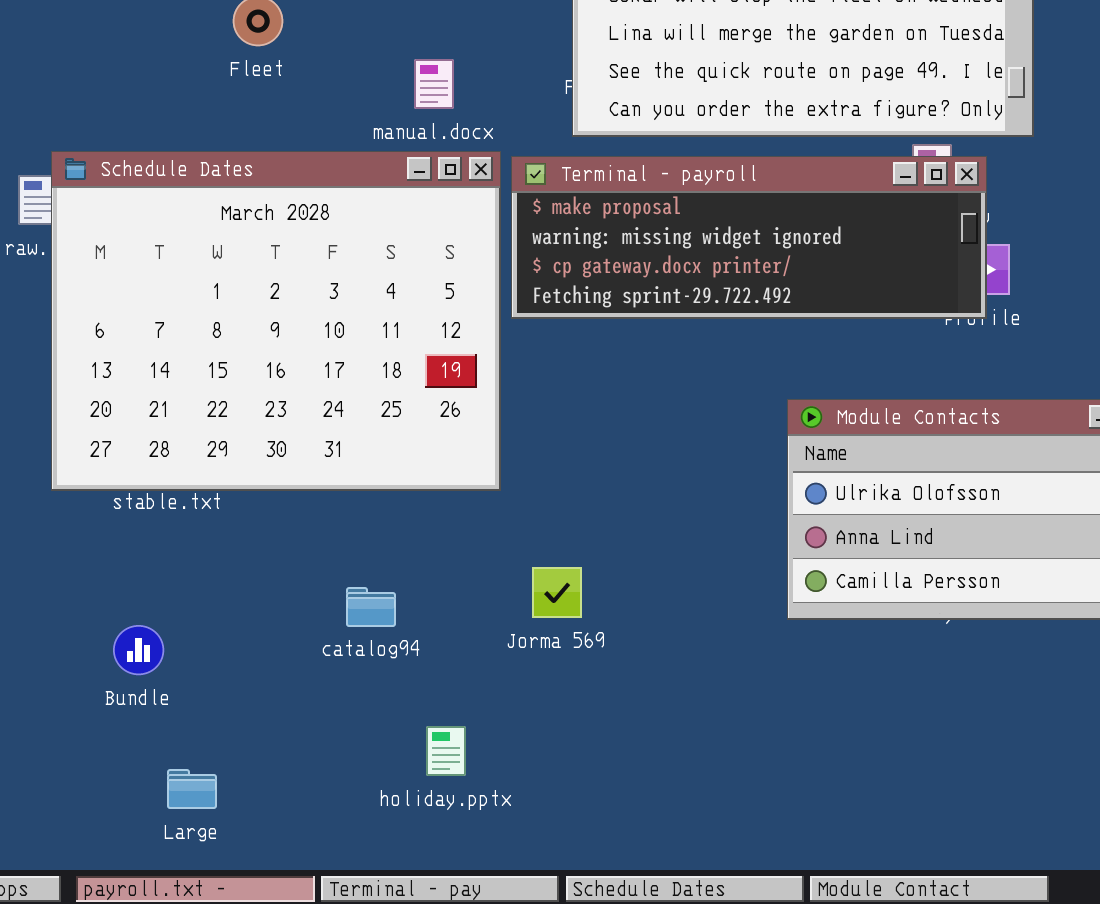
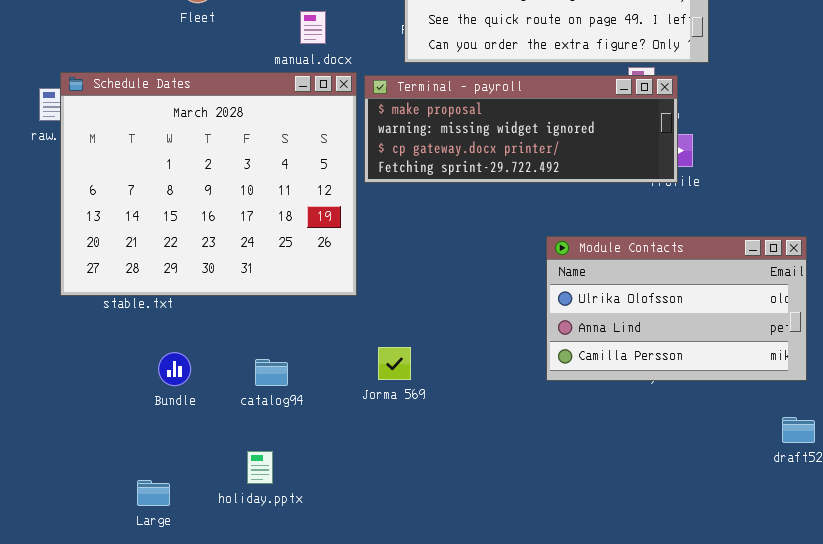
Bundle: [113,625,164,675] -> [158,352,191,386], moved
holiday.pptx: [426,726,466,776] -> [247,451,273,484], moved

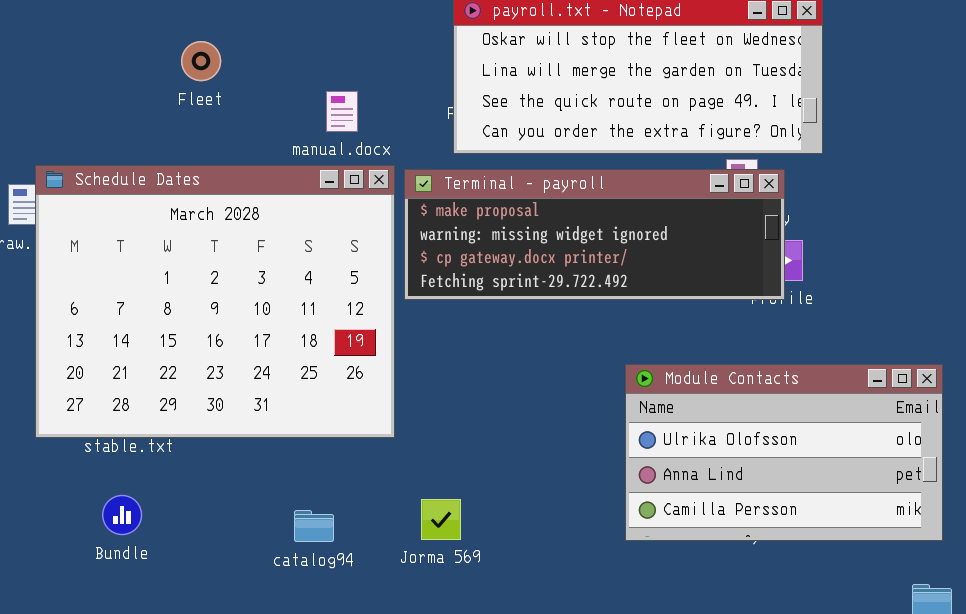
Bundle: [158,352,191,386] -> [102,495,142,535], moved
catalog94: [255,359,288,386] -> [294,510,334,542], moved

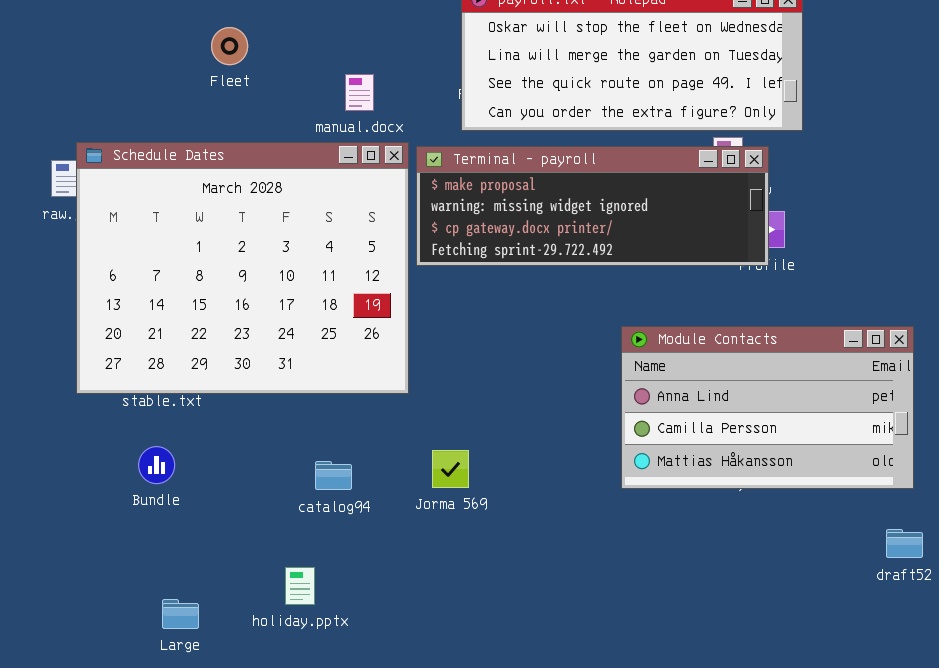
Module Contacts: [625,364,943,541] -> [621,326,914,489], scrolled down 1 row

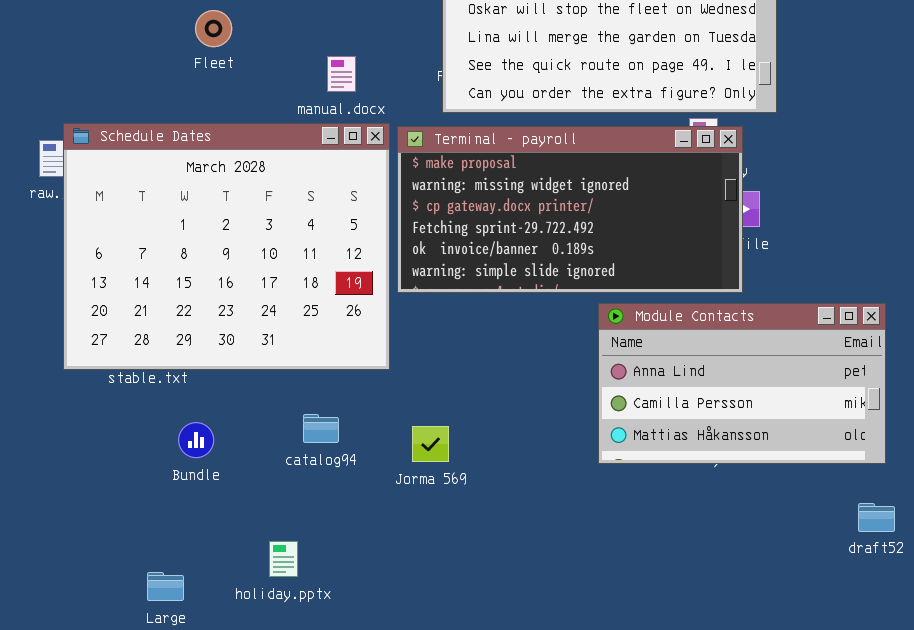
Terminal - payroll: [416,146,769,266] -> [397,126,743,293], resized
Bundle: [138,446,175,484] -> [178,422,214,458], moved
catalog94: [315,461,352,490] -> [303,414,339,443], moved

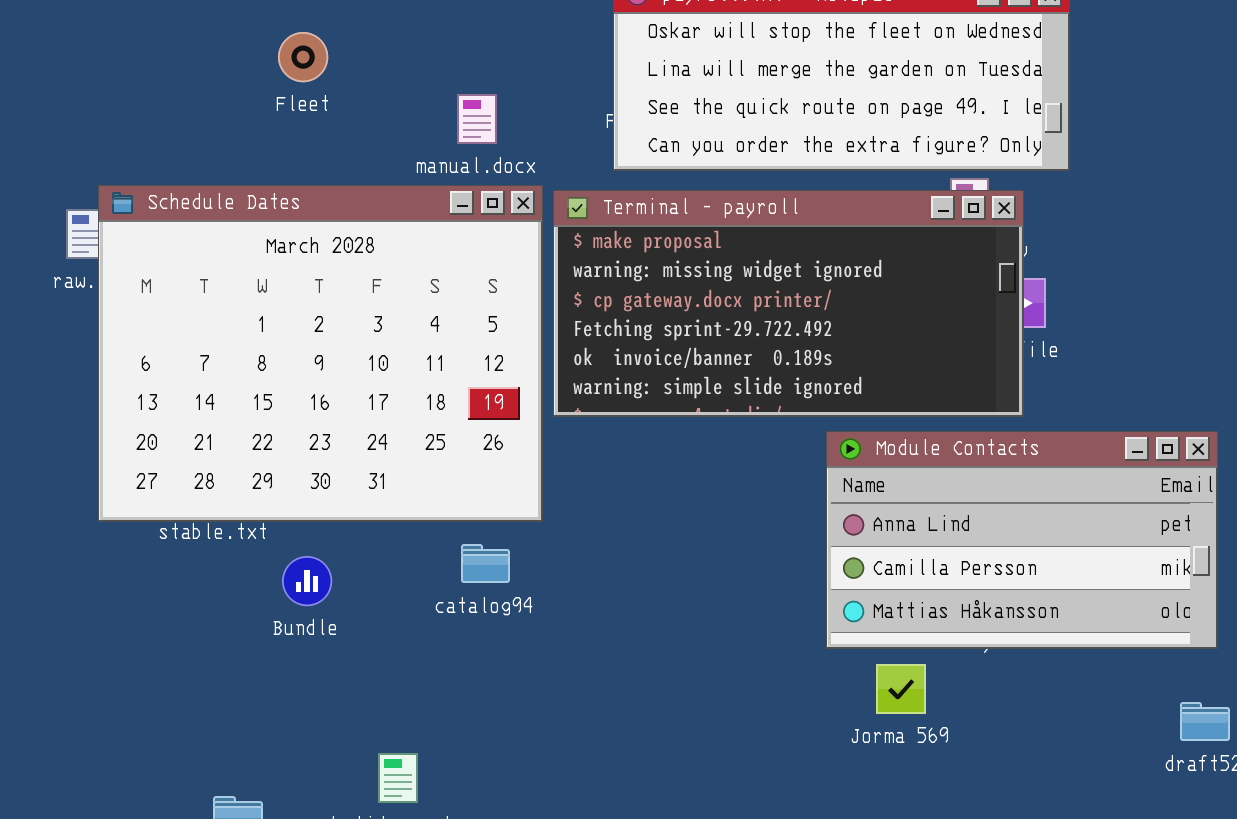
catalog94: [303,414,339,443] -> [461,544,510,583], moved
Bundle: [178,422,214,458] -> [282,556,332,606], moved
Jorma 569: [412,426,449,462] -> [876,664,926,714], moved

